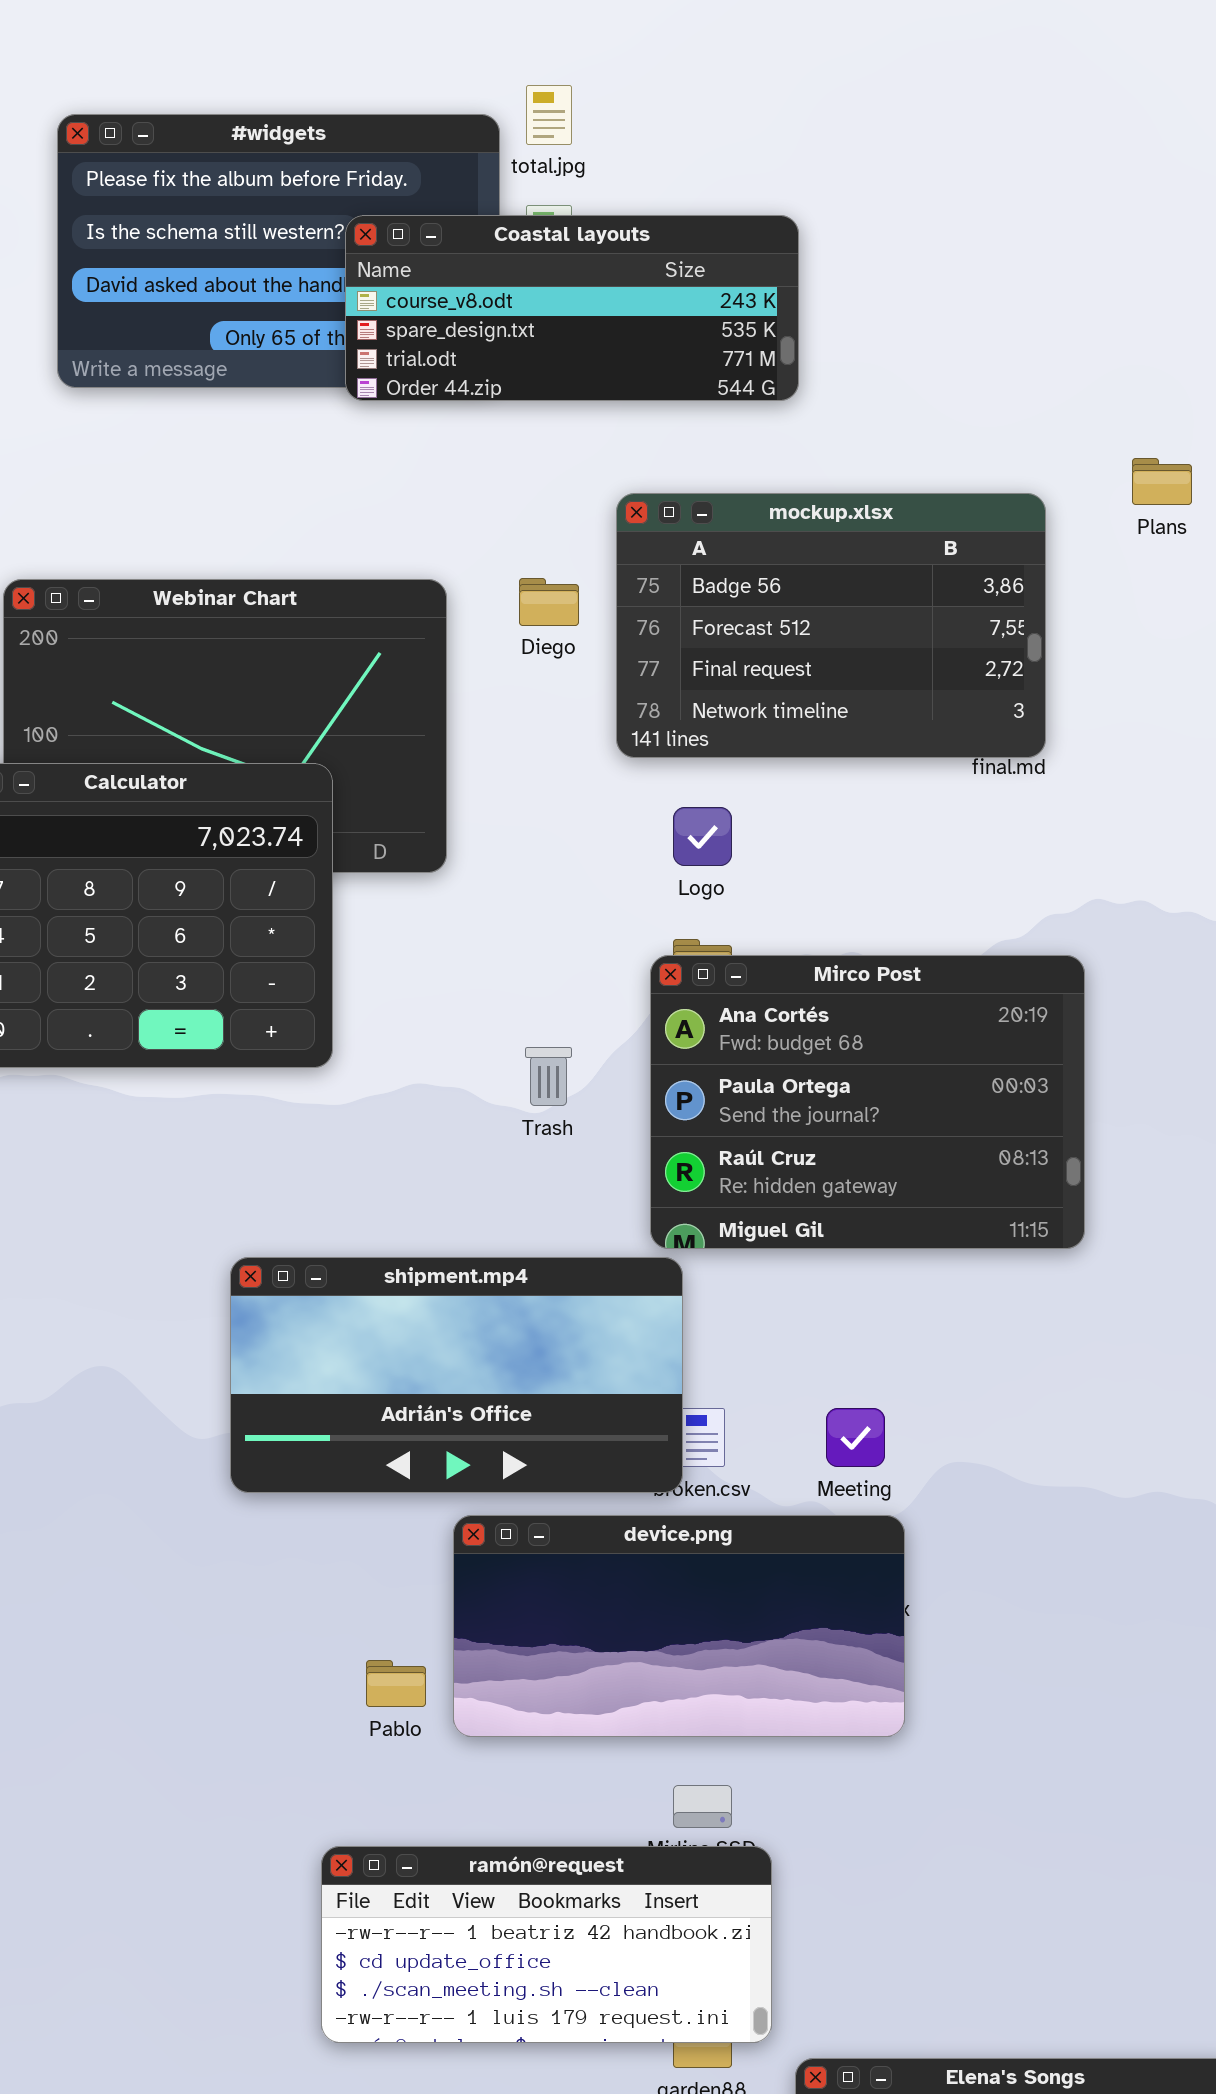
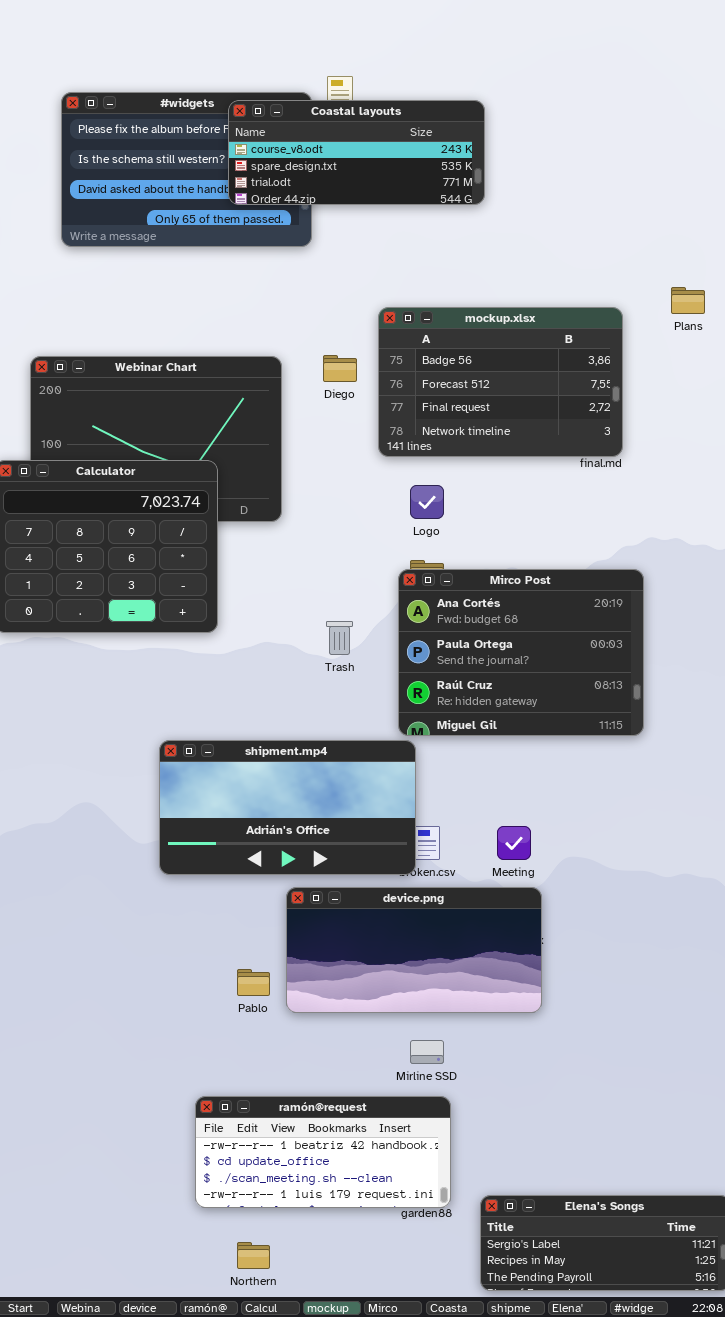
Coastal layouts: [345,215,799,401] -> [228,100,485,205], moved
ramón@request: [321,1846,772,2043] -> [195,1096,451,1208], moved

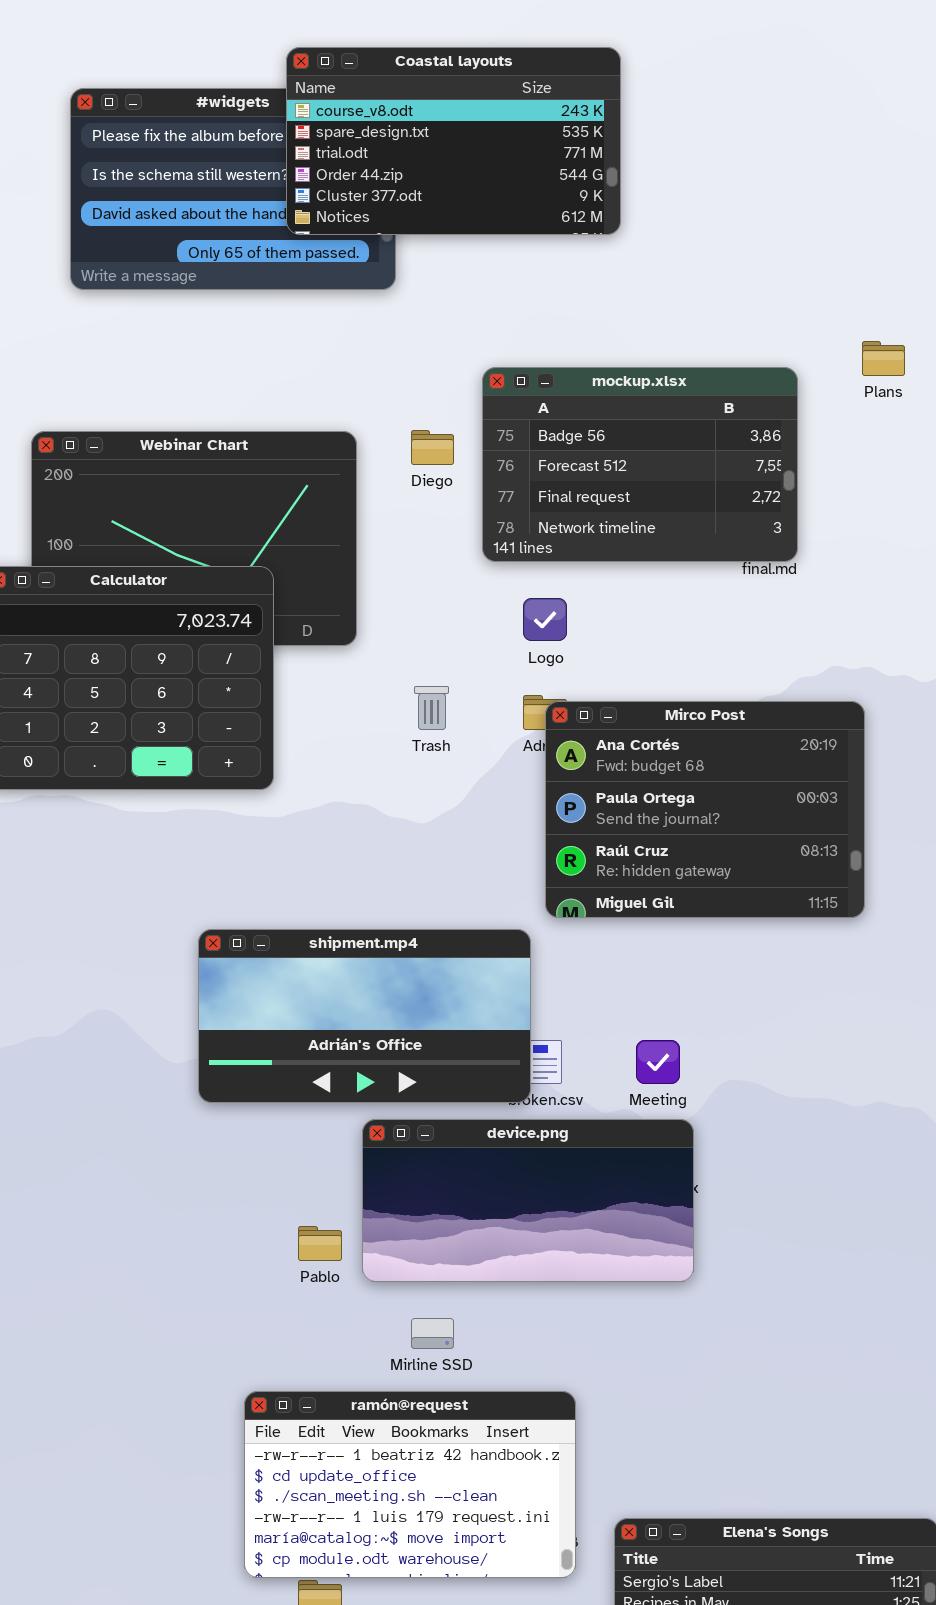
Coastal layouts: [228,100,485,205] -> [286,47,621,235], resized
Mirco Post: [398,569,644,736] -> [545,701,865,918], moved
Trash: [326,621,353,655] -> [414,686,449,730], moved
Mirline SSD: [410,1040,444,1064] -> [411,1318,454,1349], moved
ramón@request: [195,1096,451,1208] -> [244,1391,576,1578], resized

